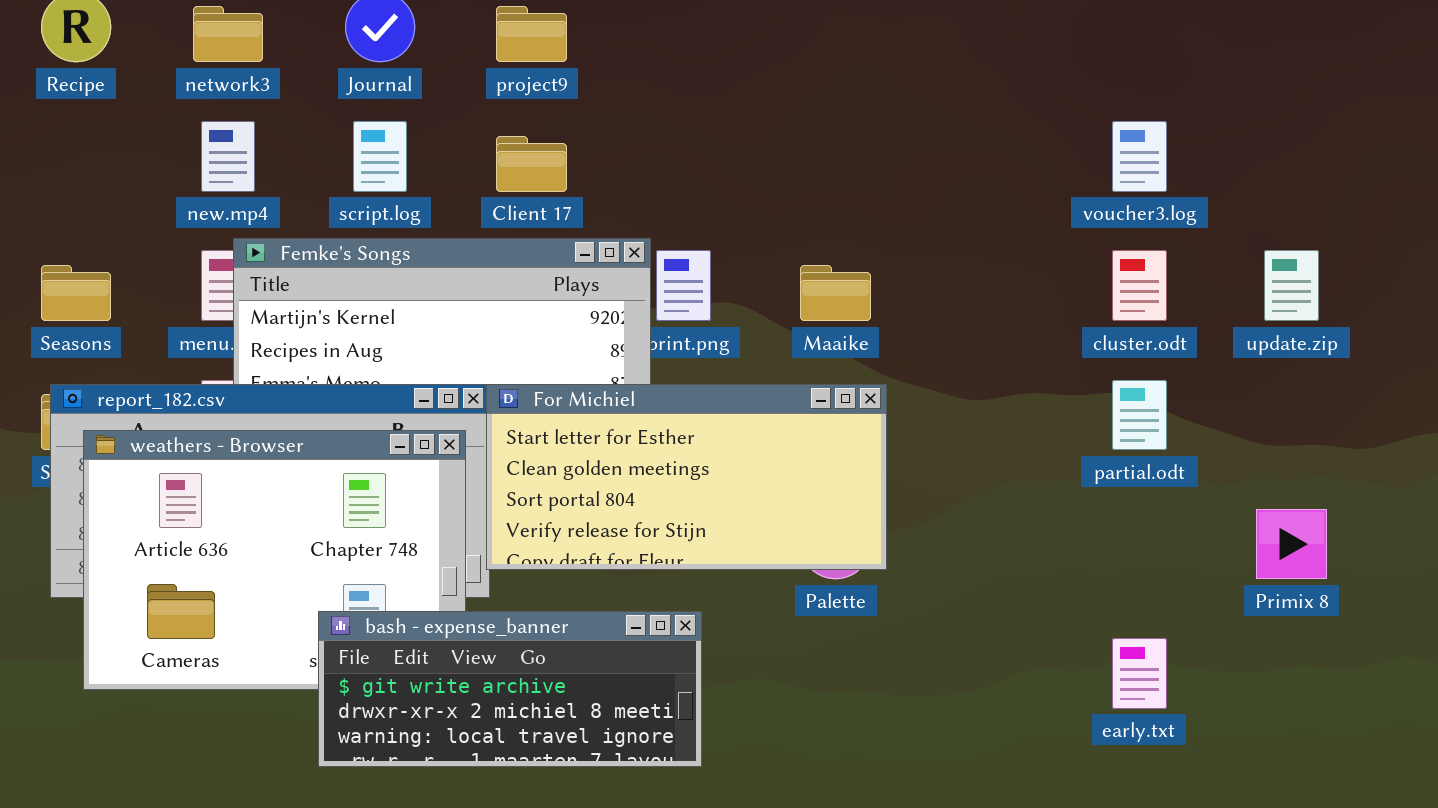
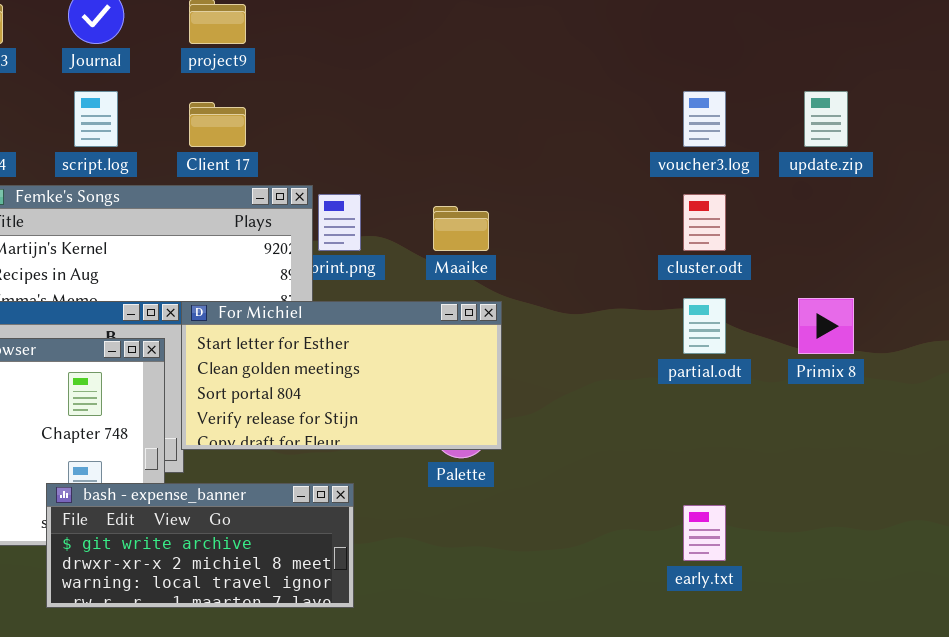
update.zip: [1264,250,1319,321] -> [804,91,848,147], moved
Primix 8: [1256,509,1327,579] -> [798,298,854,354], moved

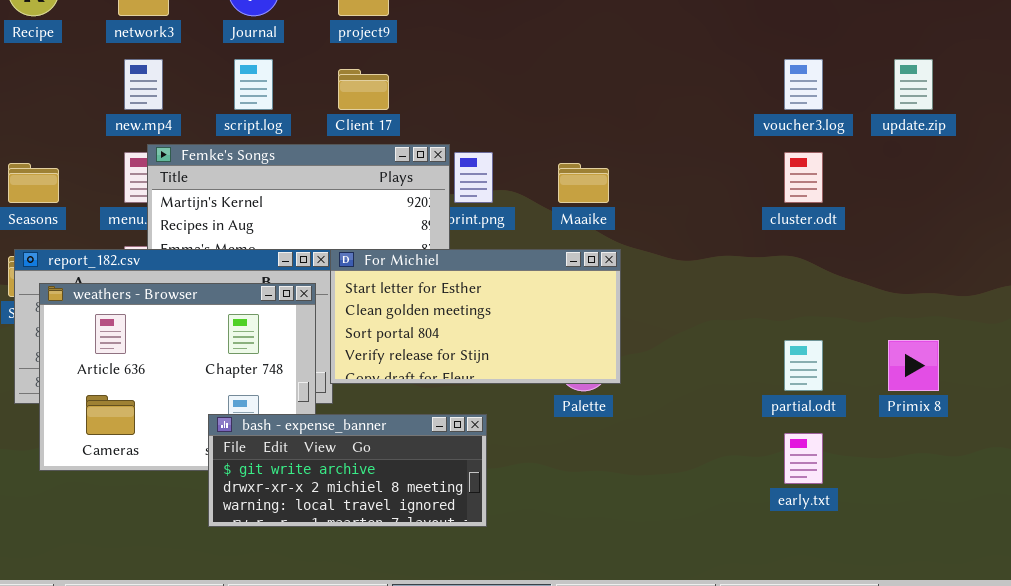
partial.odt: [683,298,726,354] -> [784,340,823,391], moved
Primix 8: [798,298,854,354] -> [888,340,939,391], moved

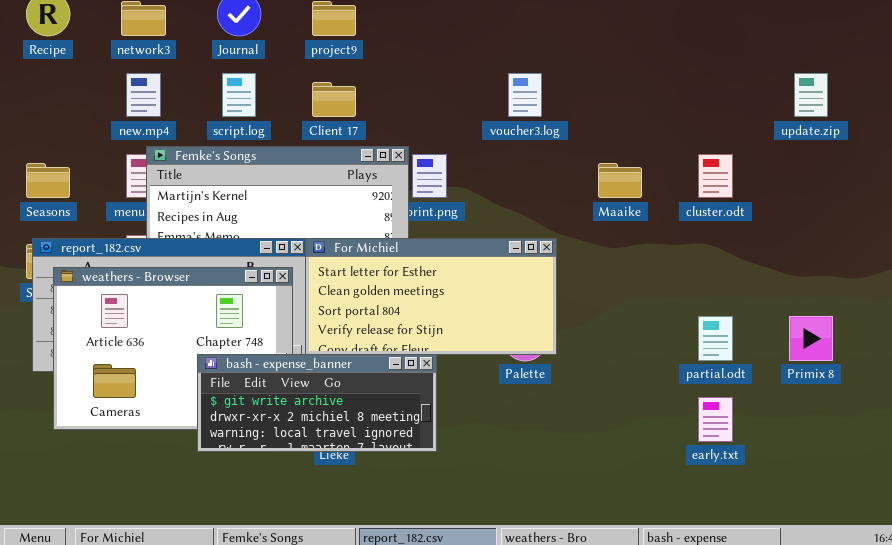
voucher3.log: [784,59,823,110] -> [508,73,542,117], moved
Maaike: [558,163,609,203] -> [598,163,642,198], moved
bash - expense_banner: [208,414,487,527] -> [197,354,437,452], moved

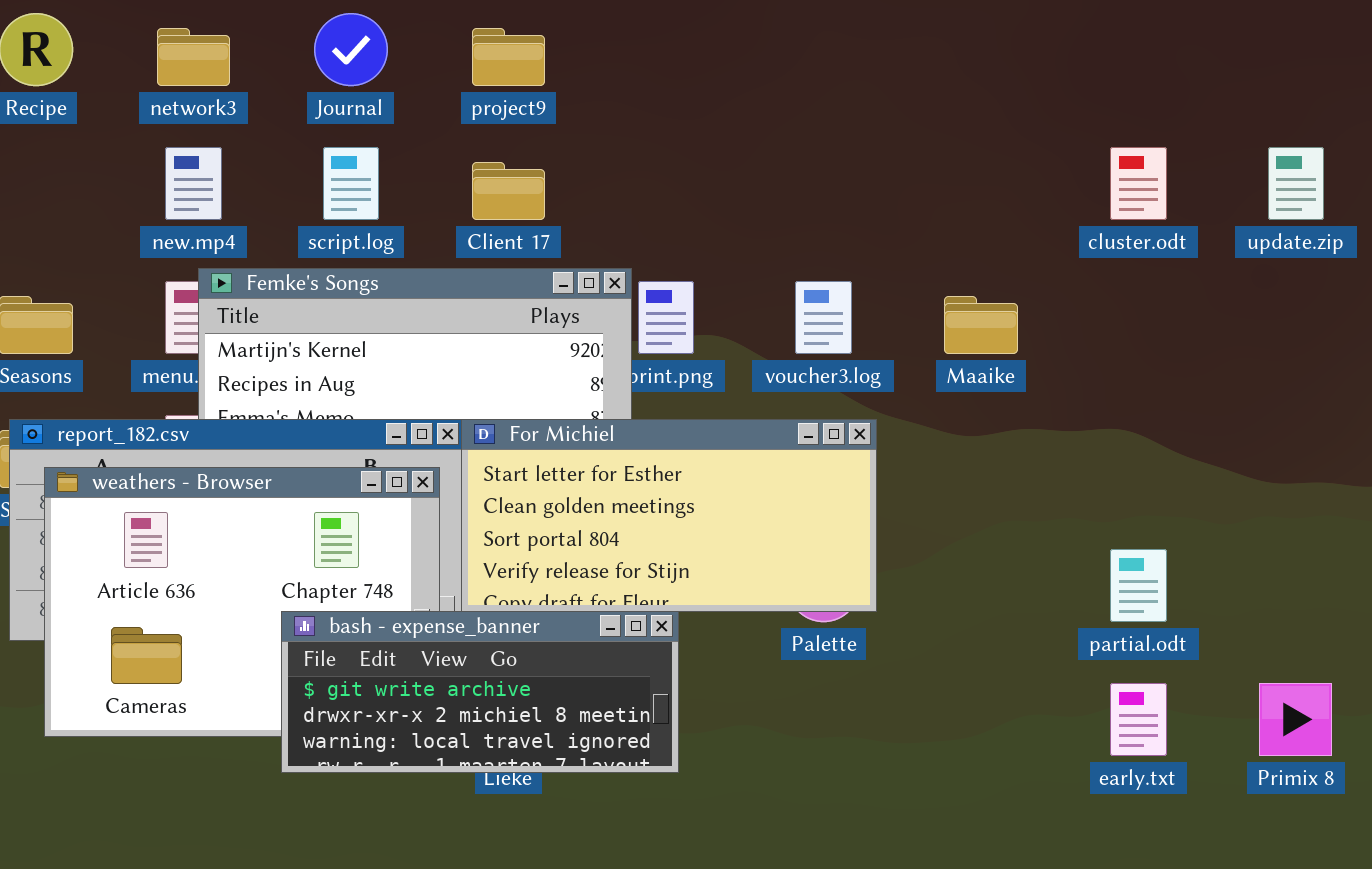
voucher3.log: [508,73,542,117] -> [795,281,852,354], moved
cluster.odt: [698,154,733,198] -> [1110,147,1167,220], moved
Primix 8: [789,316,833,361] -> [1259,683,1332,756], moved

